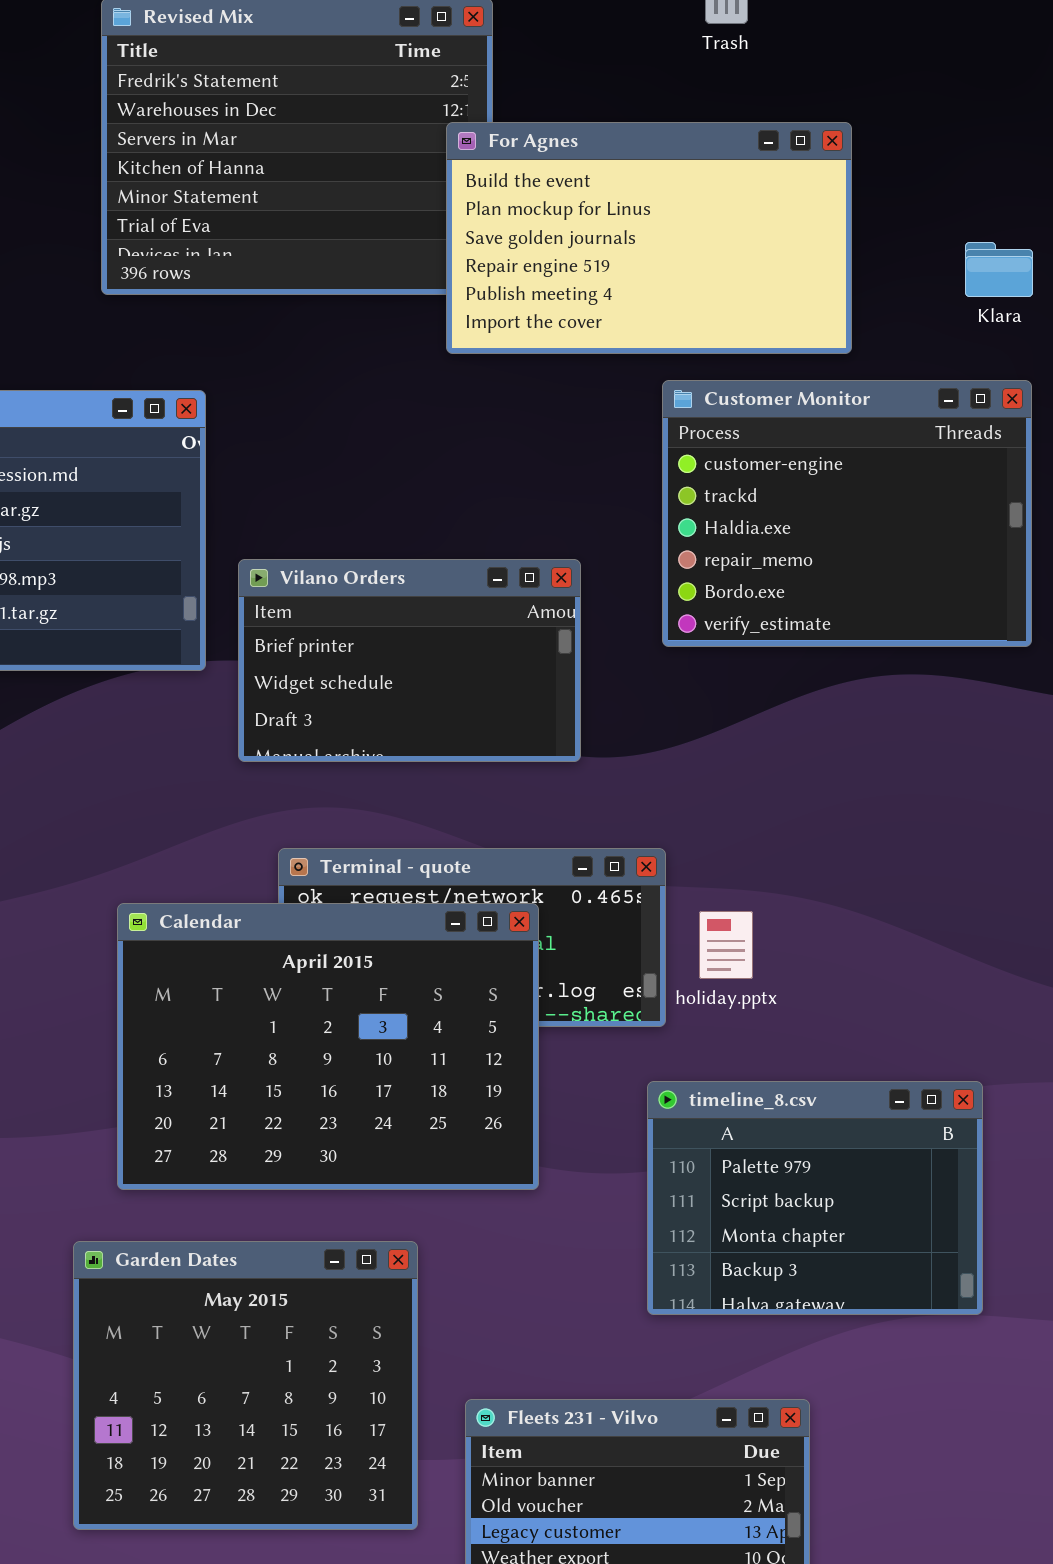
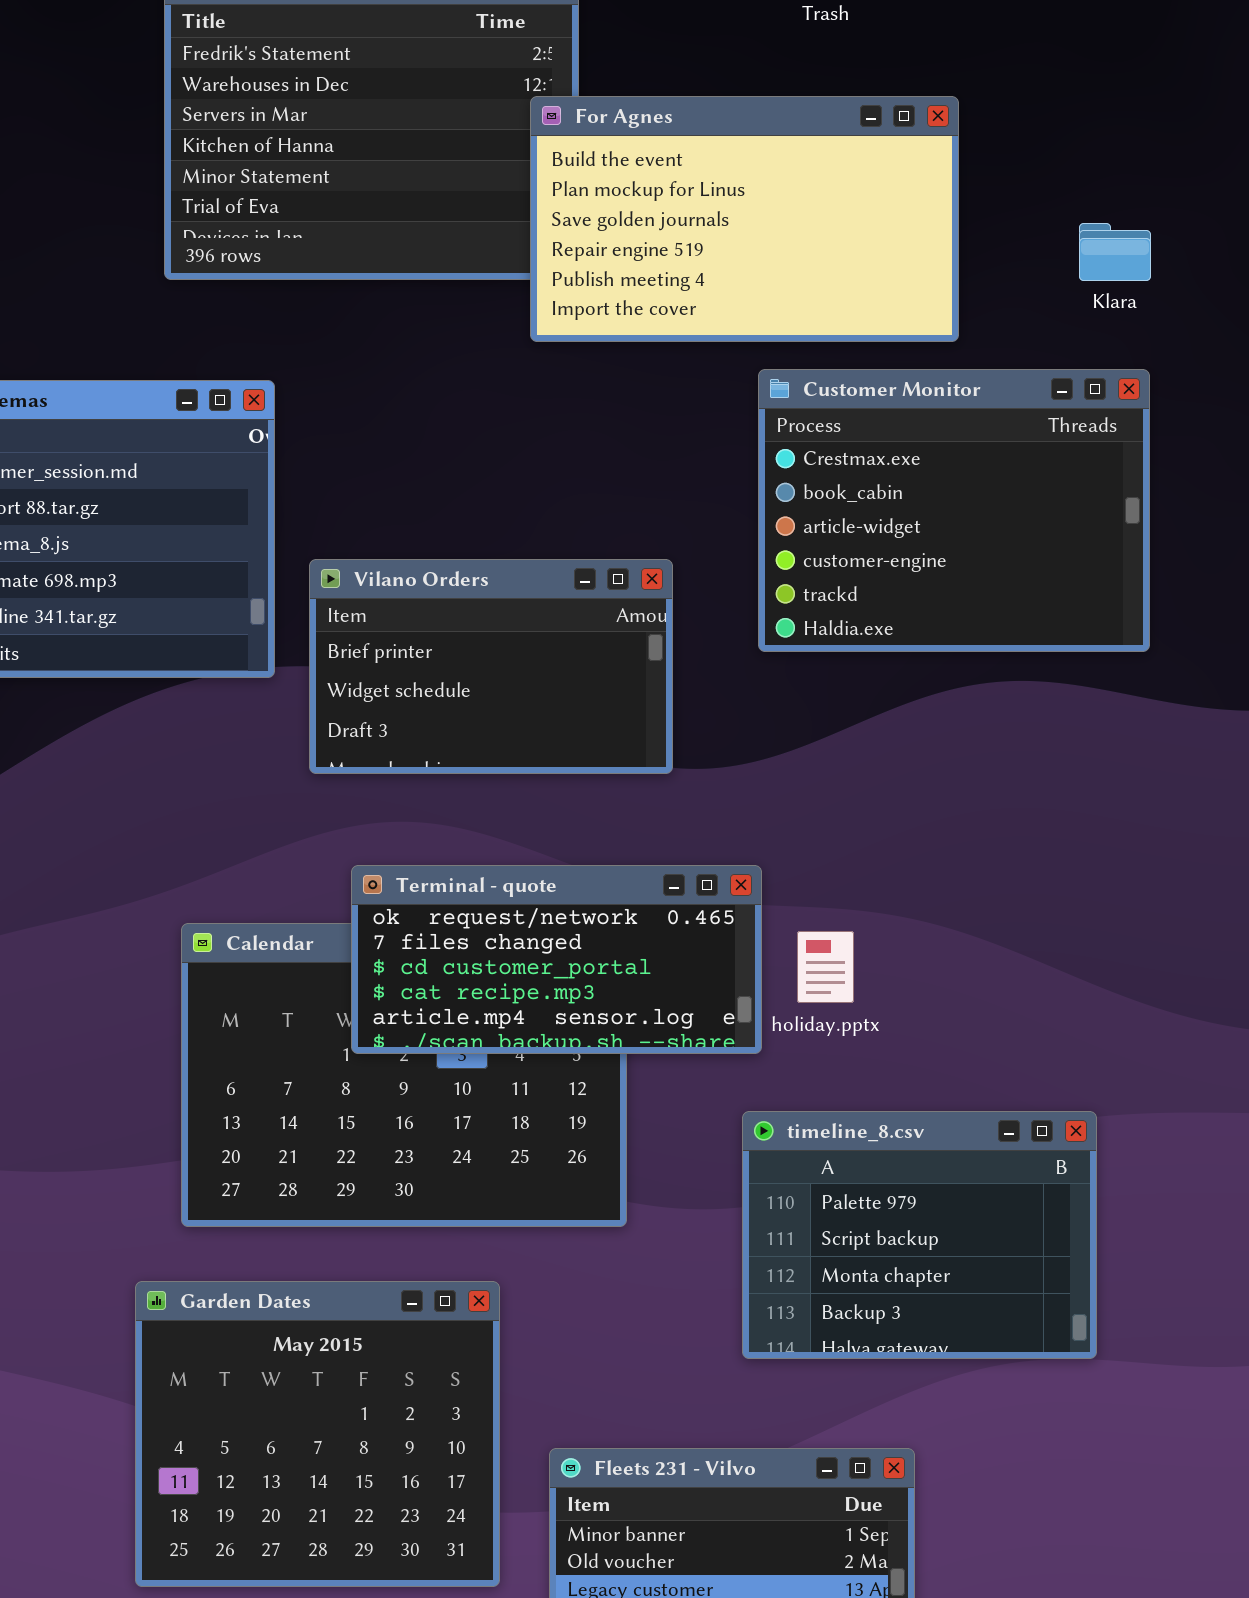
Customer Monitor: [662,380,1032,647] -> [758,369,1150,652], scrolled up 3 rows
Terminal - quote: [278,848,666,1027] -> [351,865,762,1054], raised

